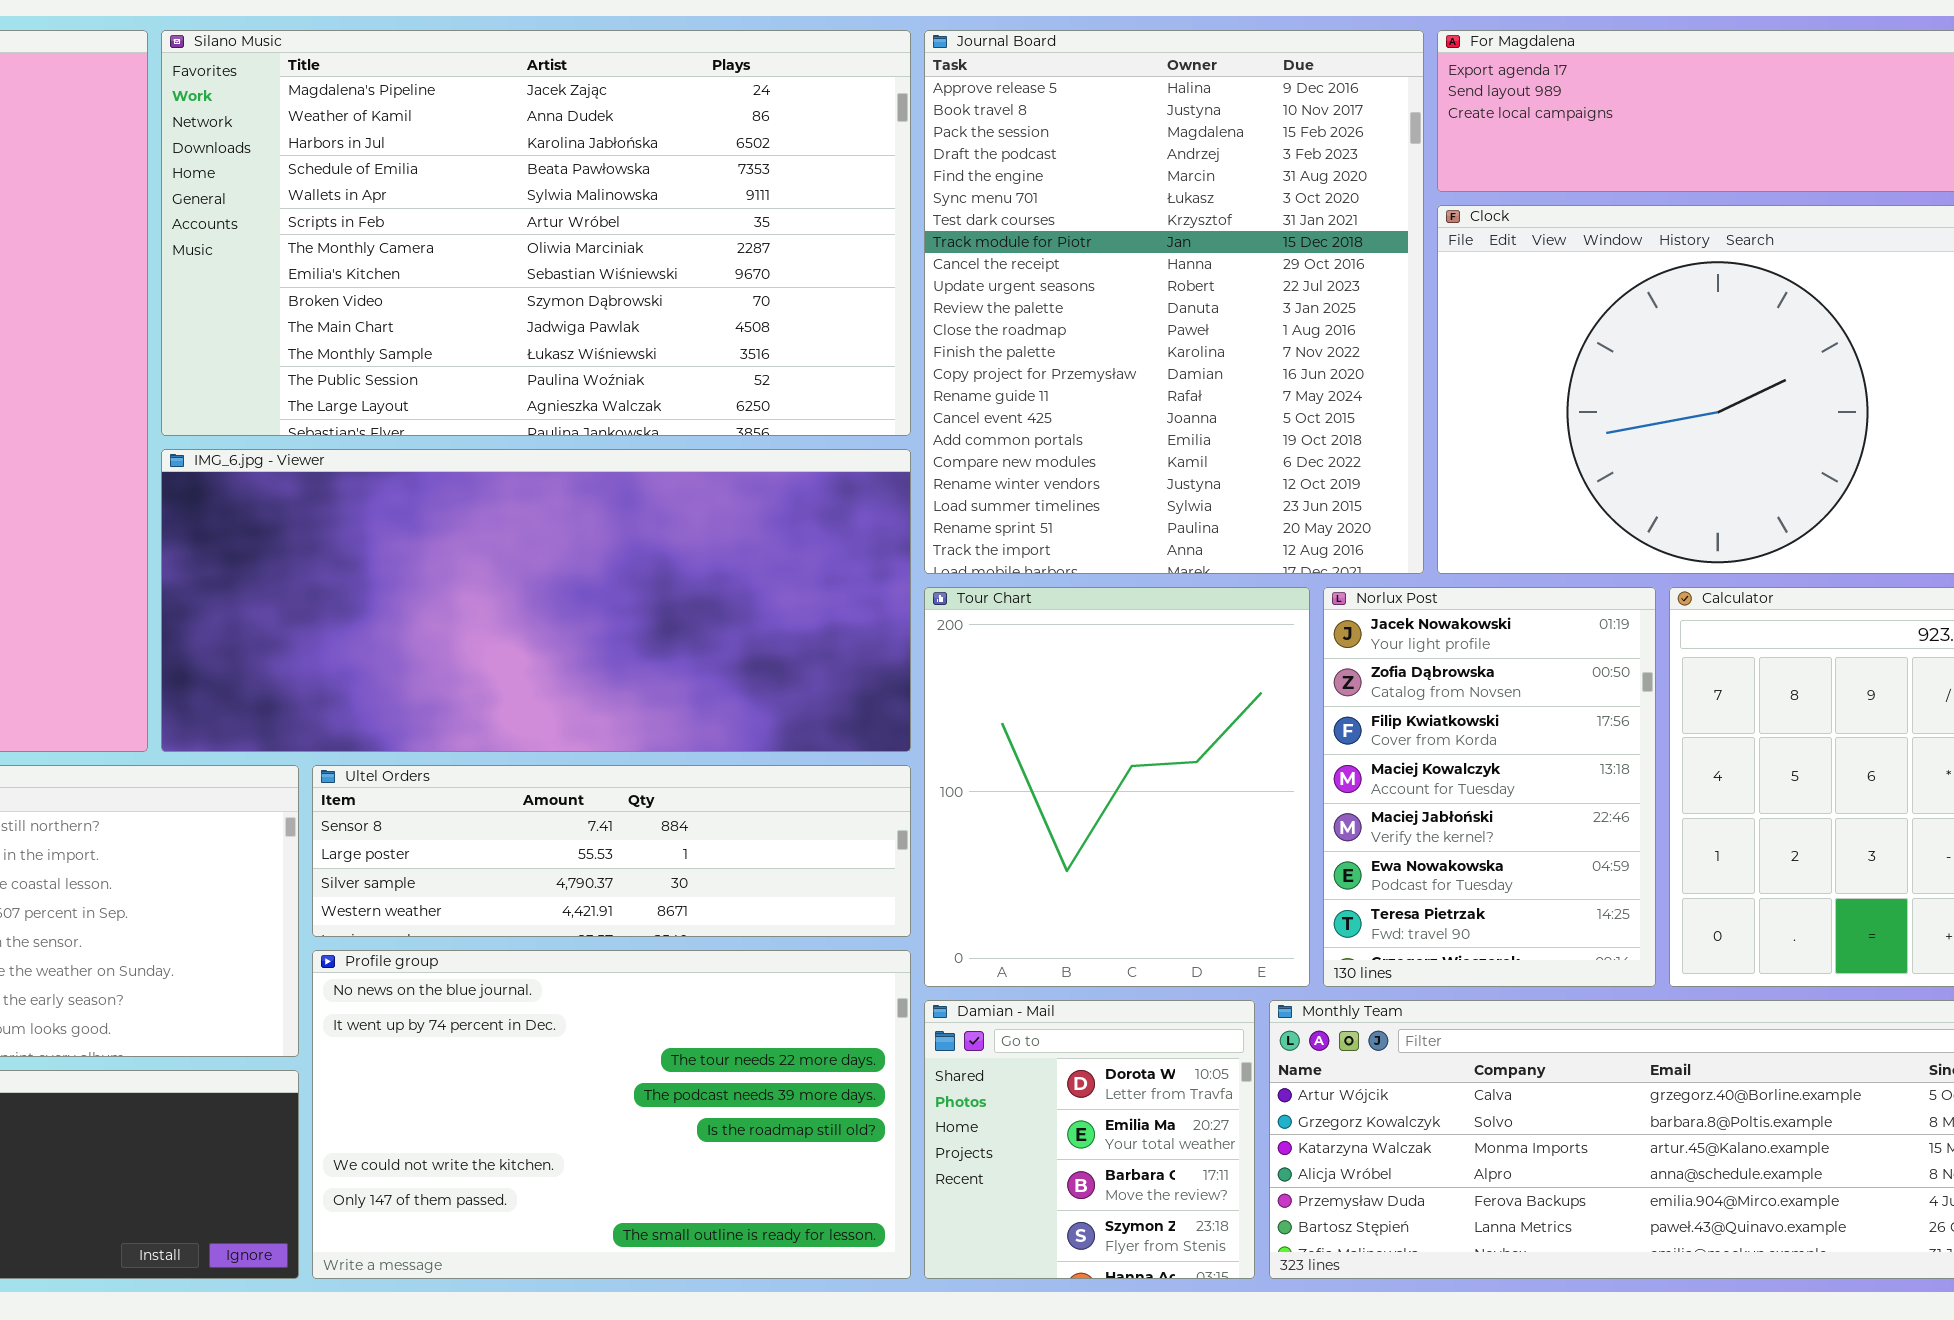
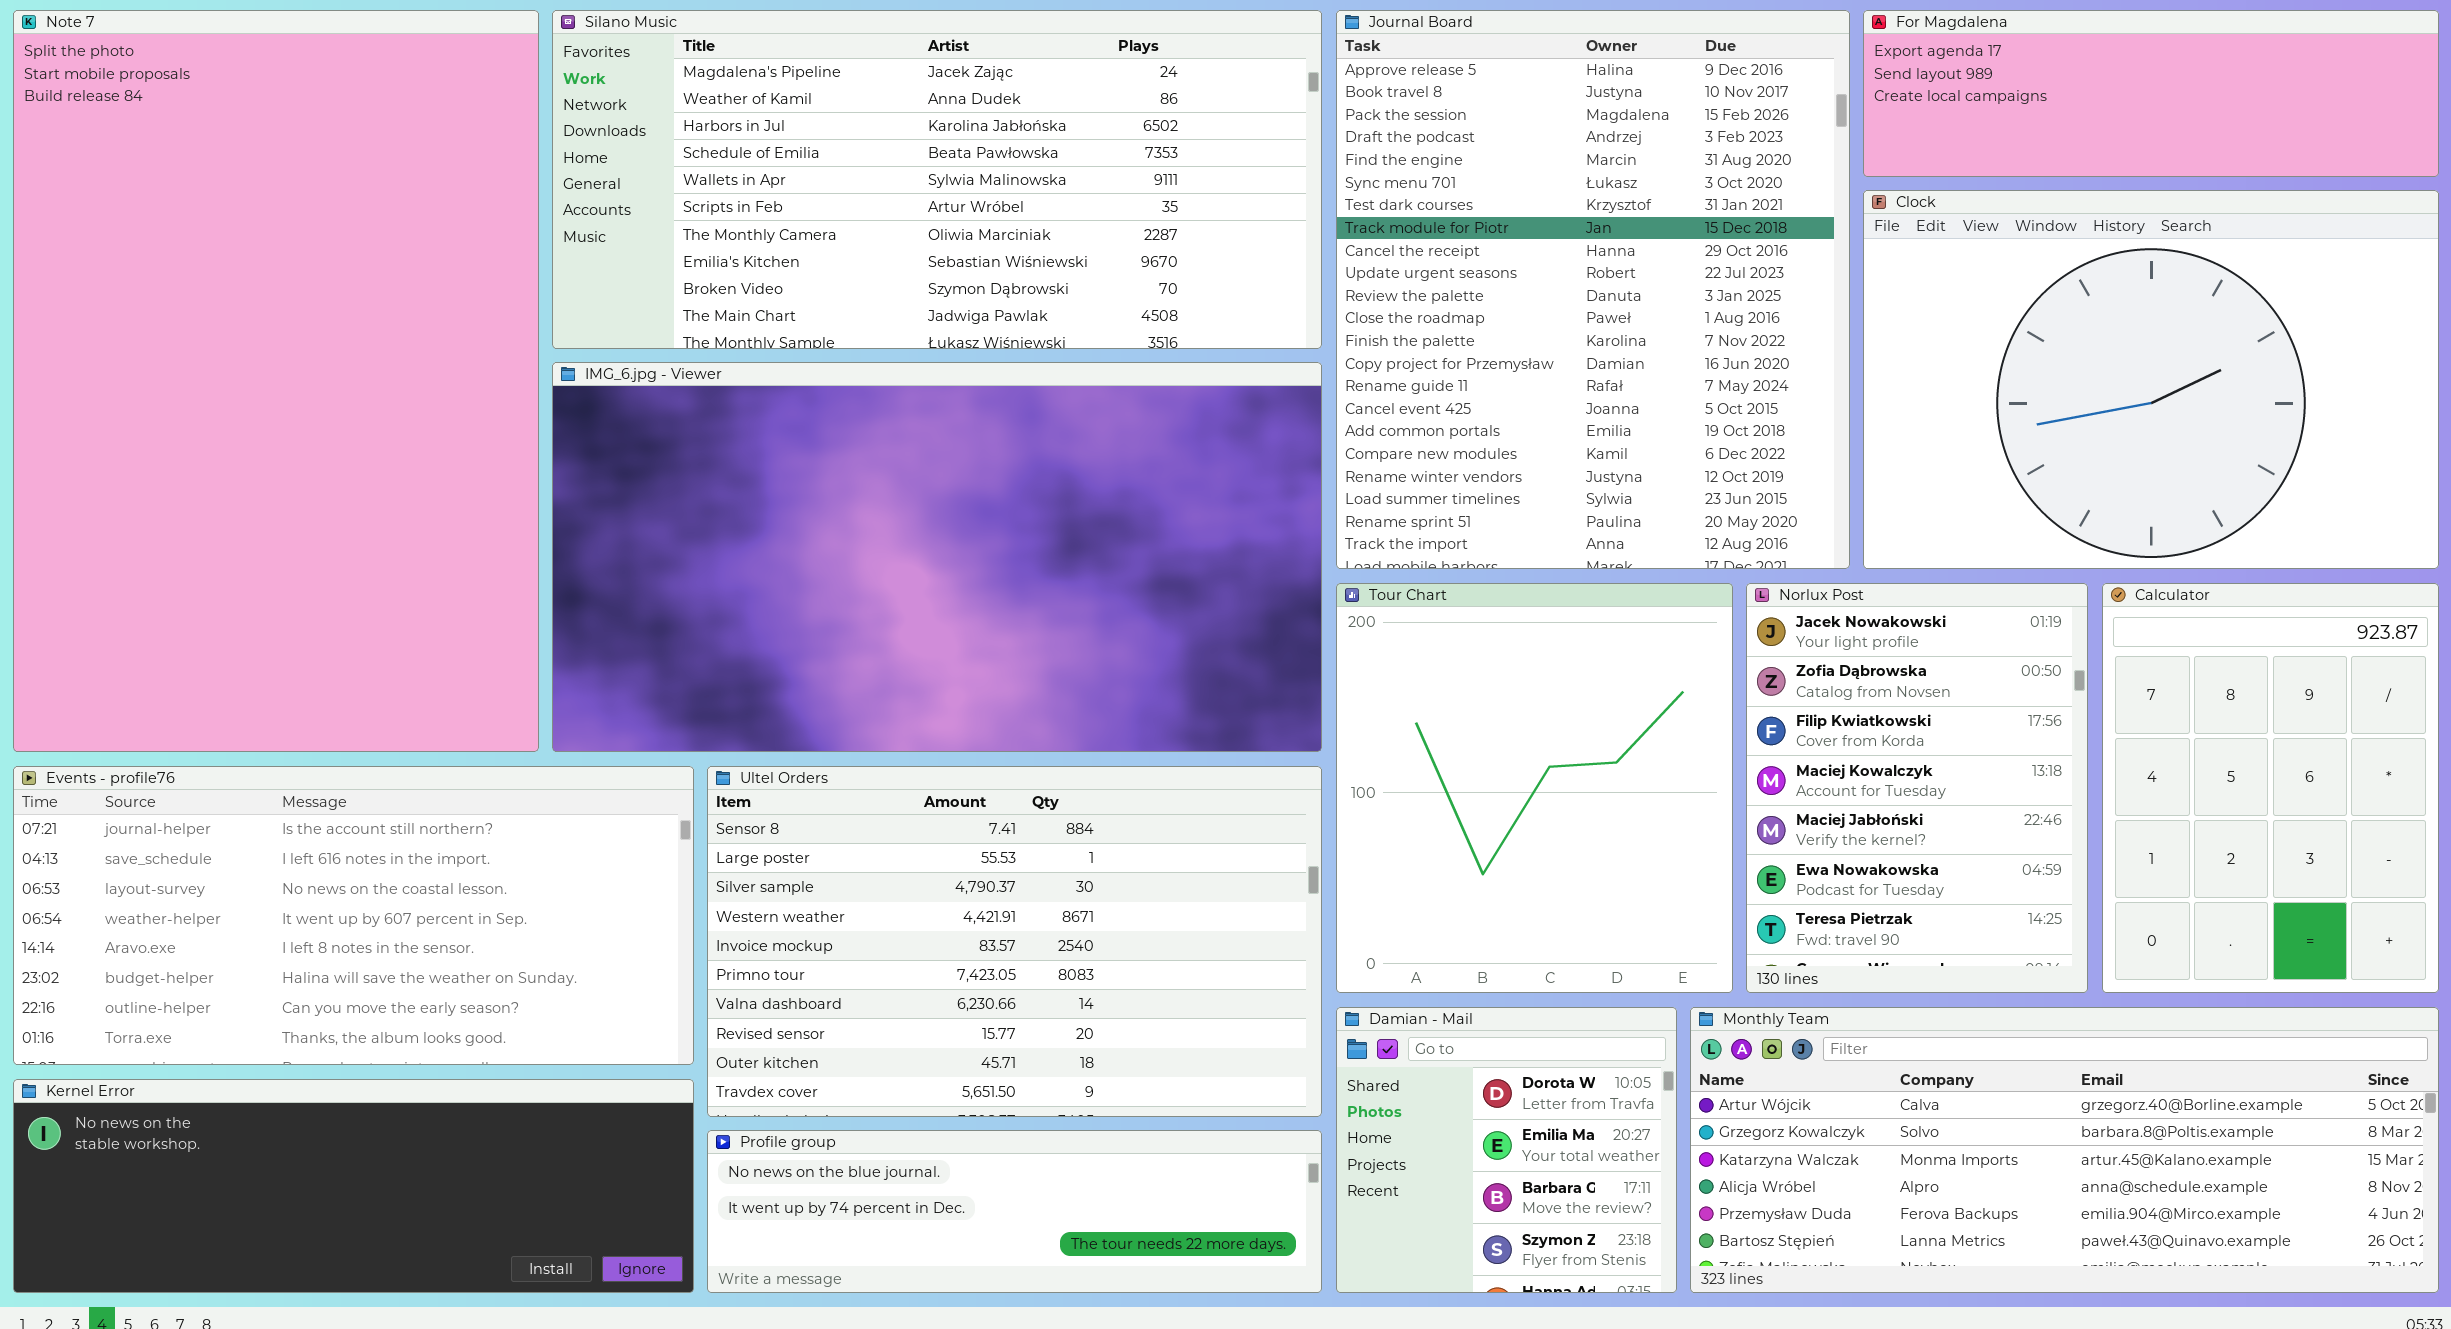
Silano Music: [161,30,911,436] -> [552,10,1322,349], resized
IMG_6.jpg - Viewer: [161,449,911,752] -> [552,362,1322,752], resized
Ultel Orders: [312,765,911,937] -> [707,766,1322,1117], resized
Profile group: [312,950,911,1279] -> [707,1130,1322,1293], resized

